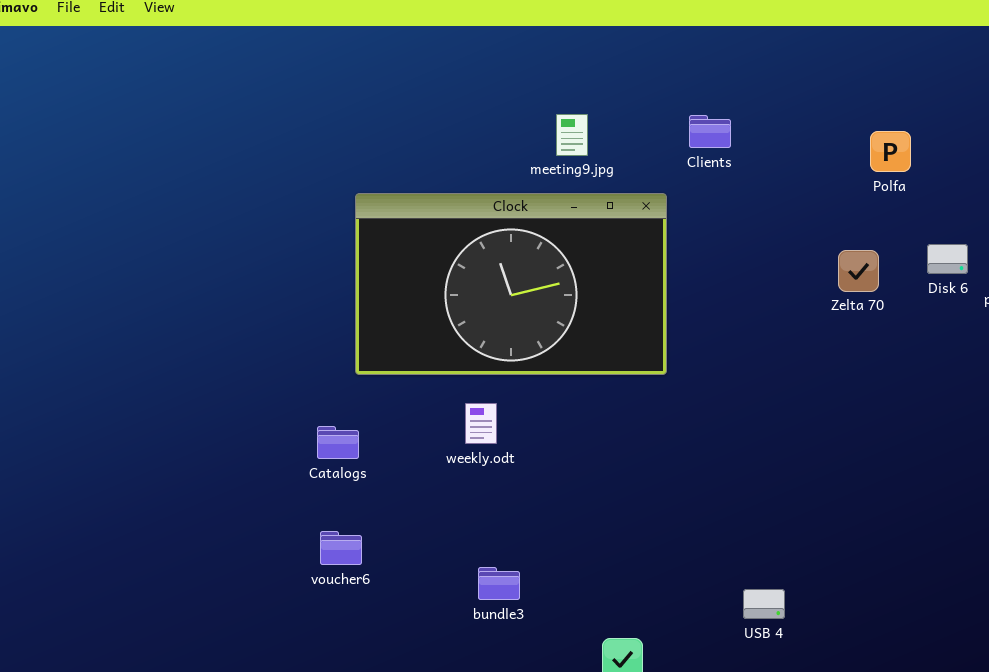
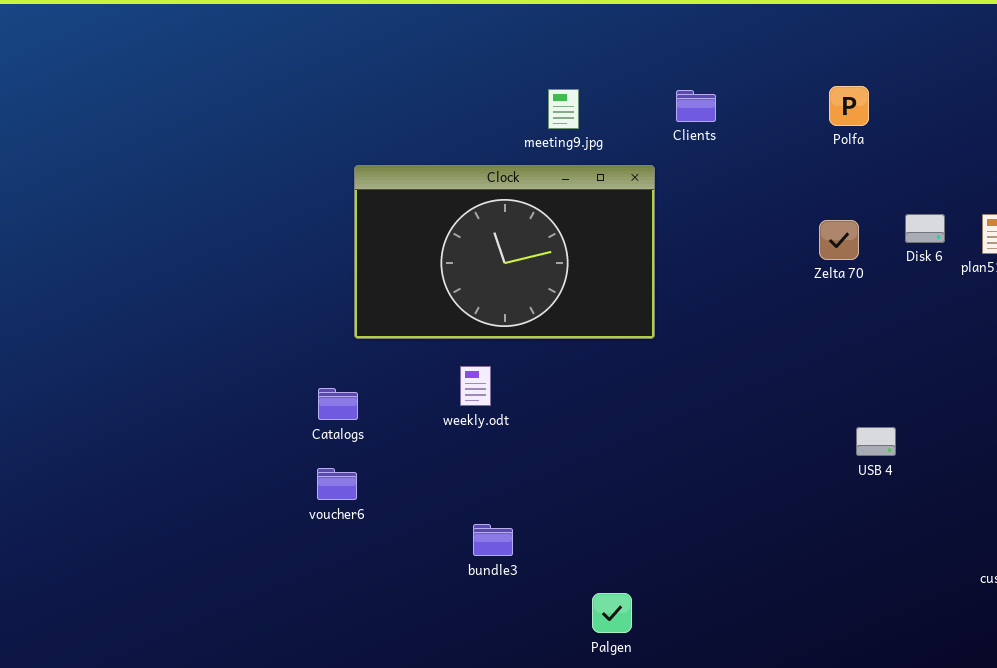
Polfa: [870,131,911,172] -> [829,86,869,126], moved
voucher6: [320,531,362,565] -> [317,468,357,500], moved
USB 4: [743,589,785,619] -> [856,427,896,456], moved

